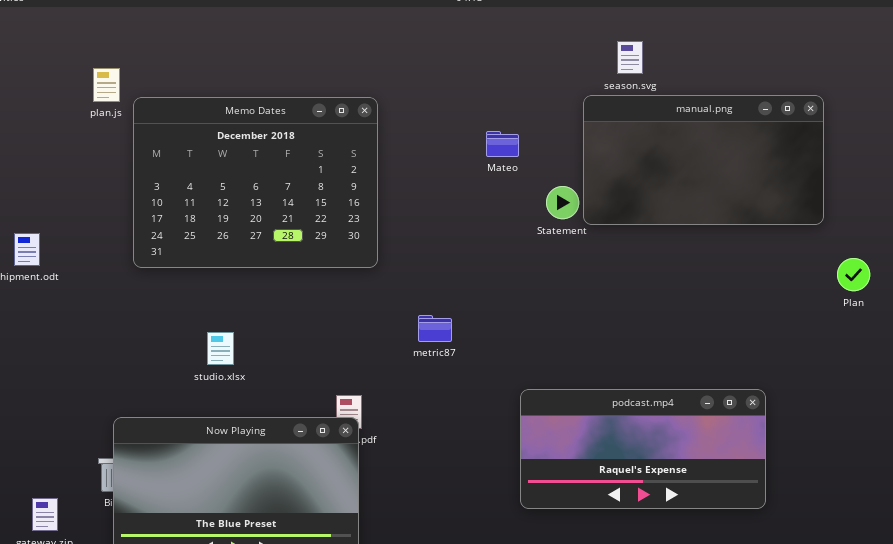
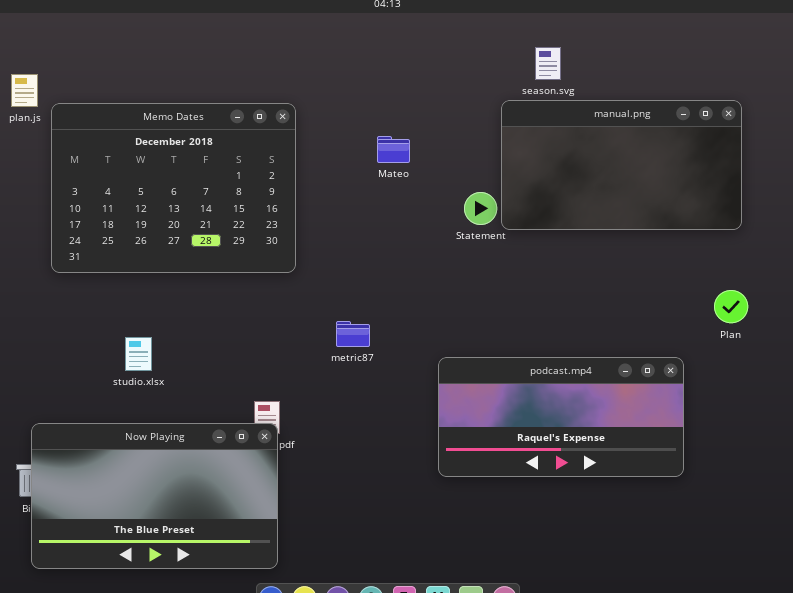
Mateo: [486,131,519,157] -> [377,136,410,163], moved
Plan: [837,258,870,291] -> [714,290,748,323], moved
podcast.mp4: [520,389,766,509] -> [438,357,684,477], moved

